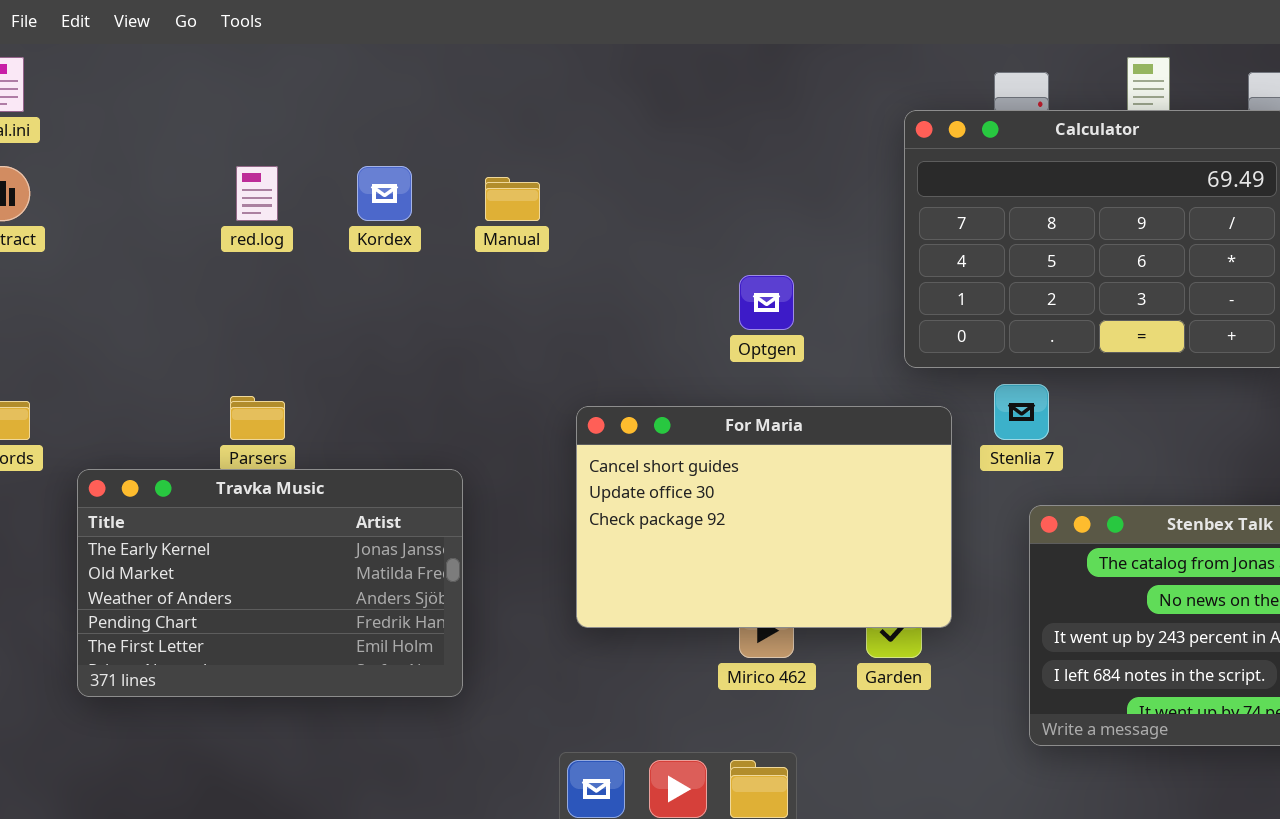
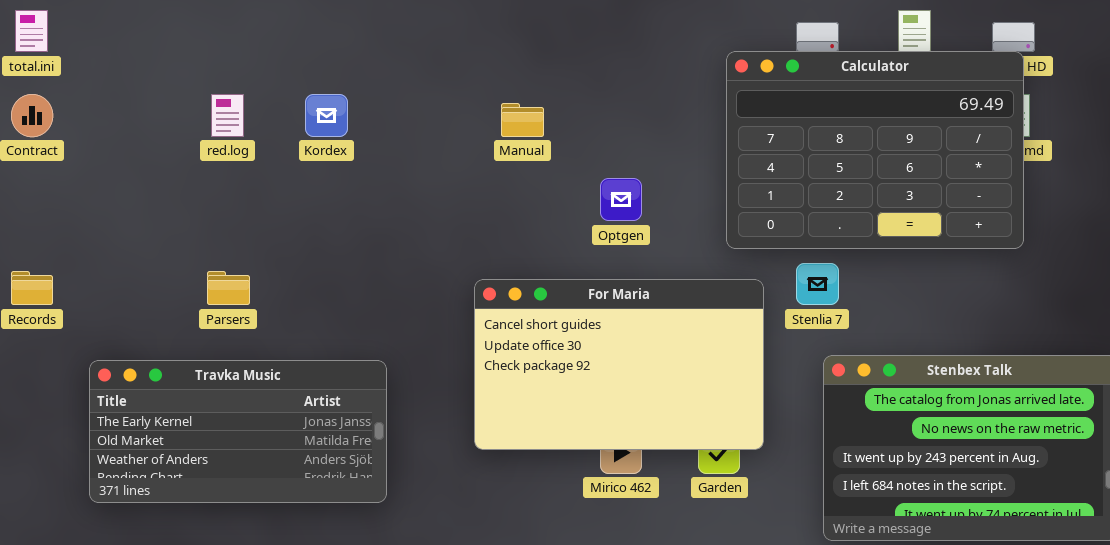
Manual: [485,177,540,221] -> [501,103,544,137], moved
Travka Music: [77,469,463,697] -> [89,360,387,503], resized

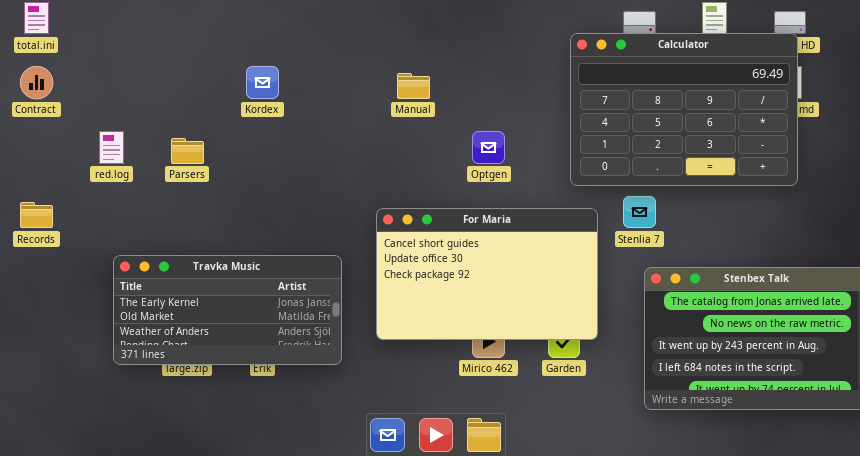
red.log: [211,94,244,137] -> [99,131,124,164], moved
Parsers: [207,271,250,305] -> [171,138,204,164], moved
Travka Music: [89,360,387,503] -> [113,255,342,365], moved

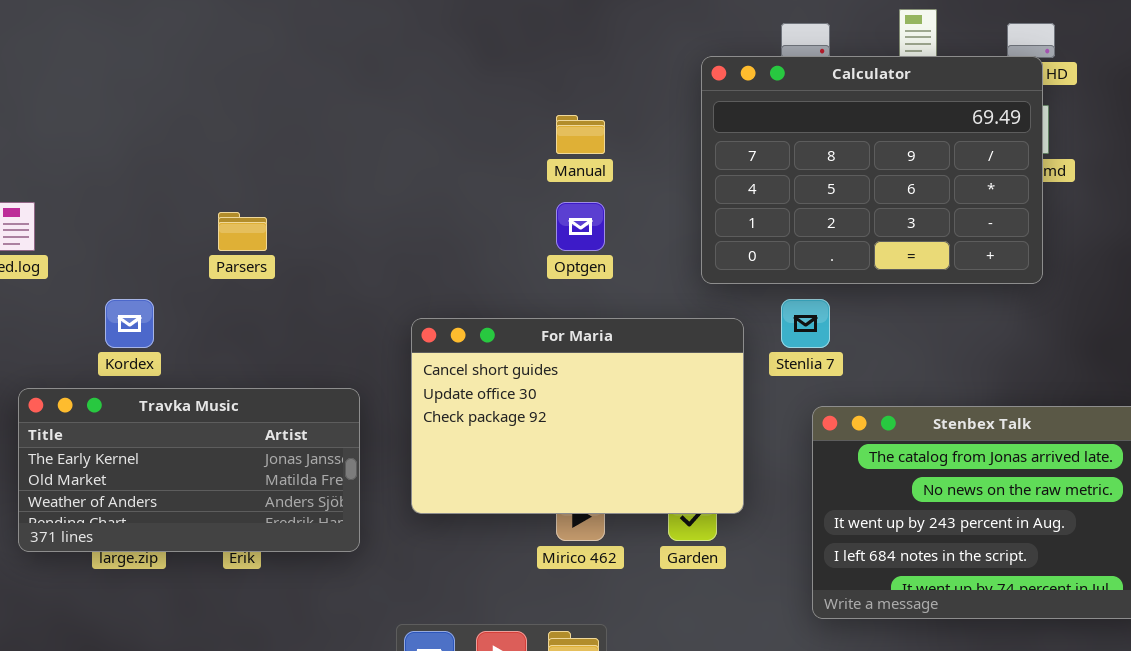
Kordex: [246,66,279,99] -> [105,299,154,348], moved
Manual: [397,73,430,99] -> [556,115,605,154], moved
Parsers: [171,138,204,164] -> [218,212,267,251], moved

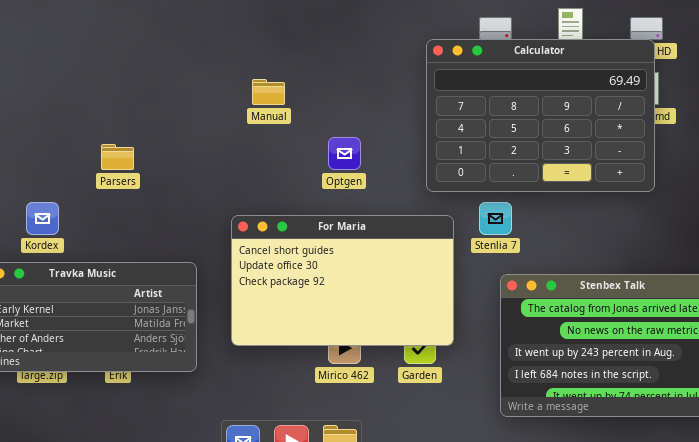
Manual: [556,115,605,154] -> [252,79,285,105], moved

